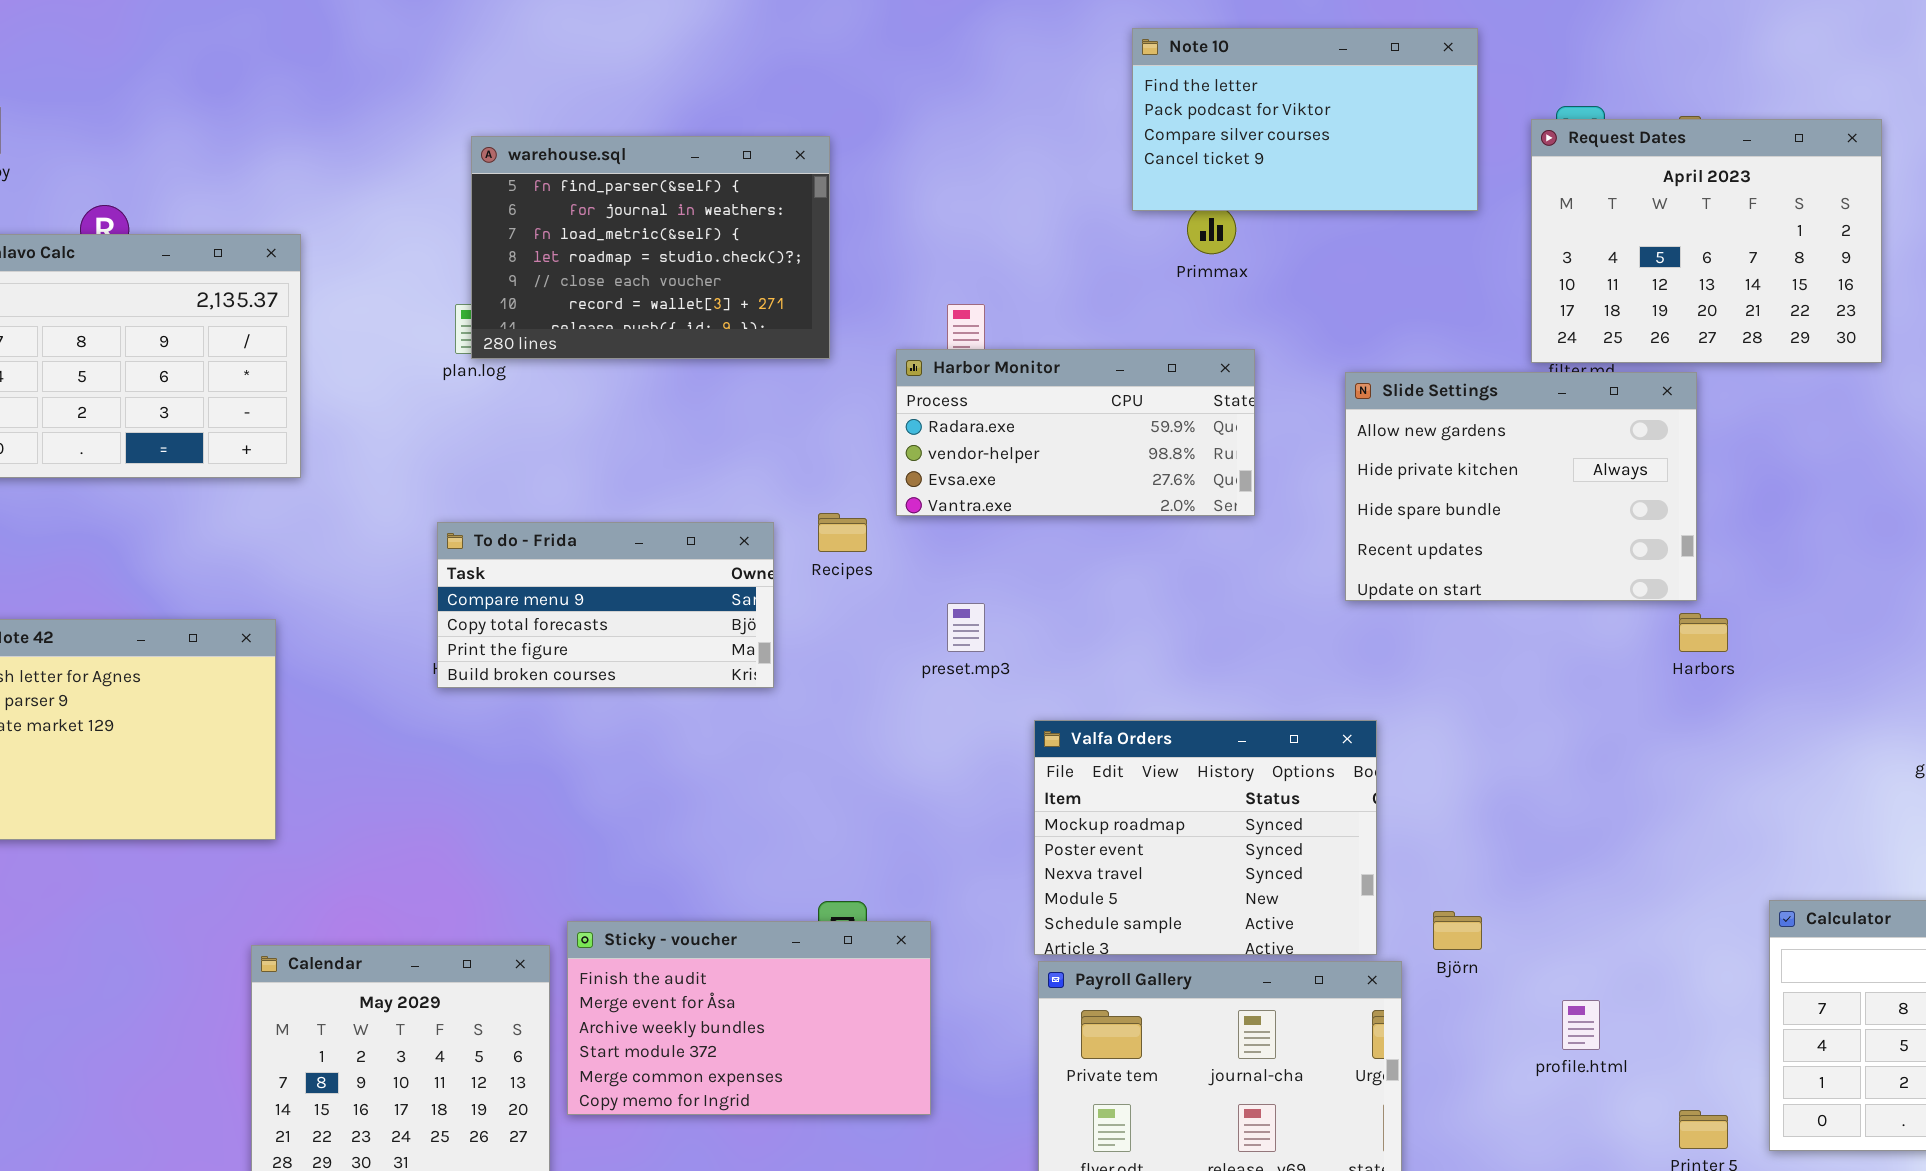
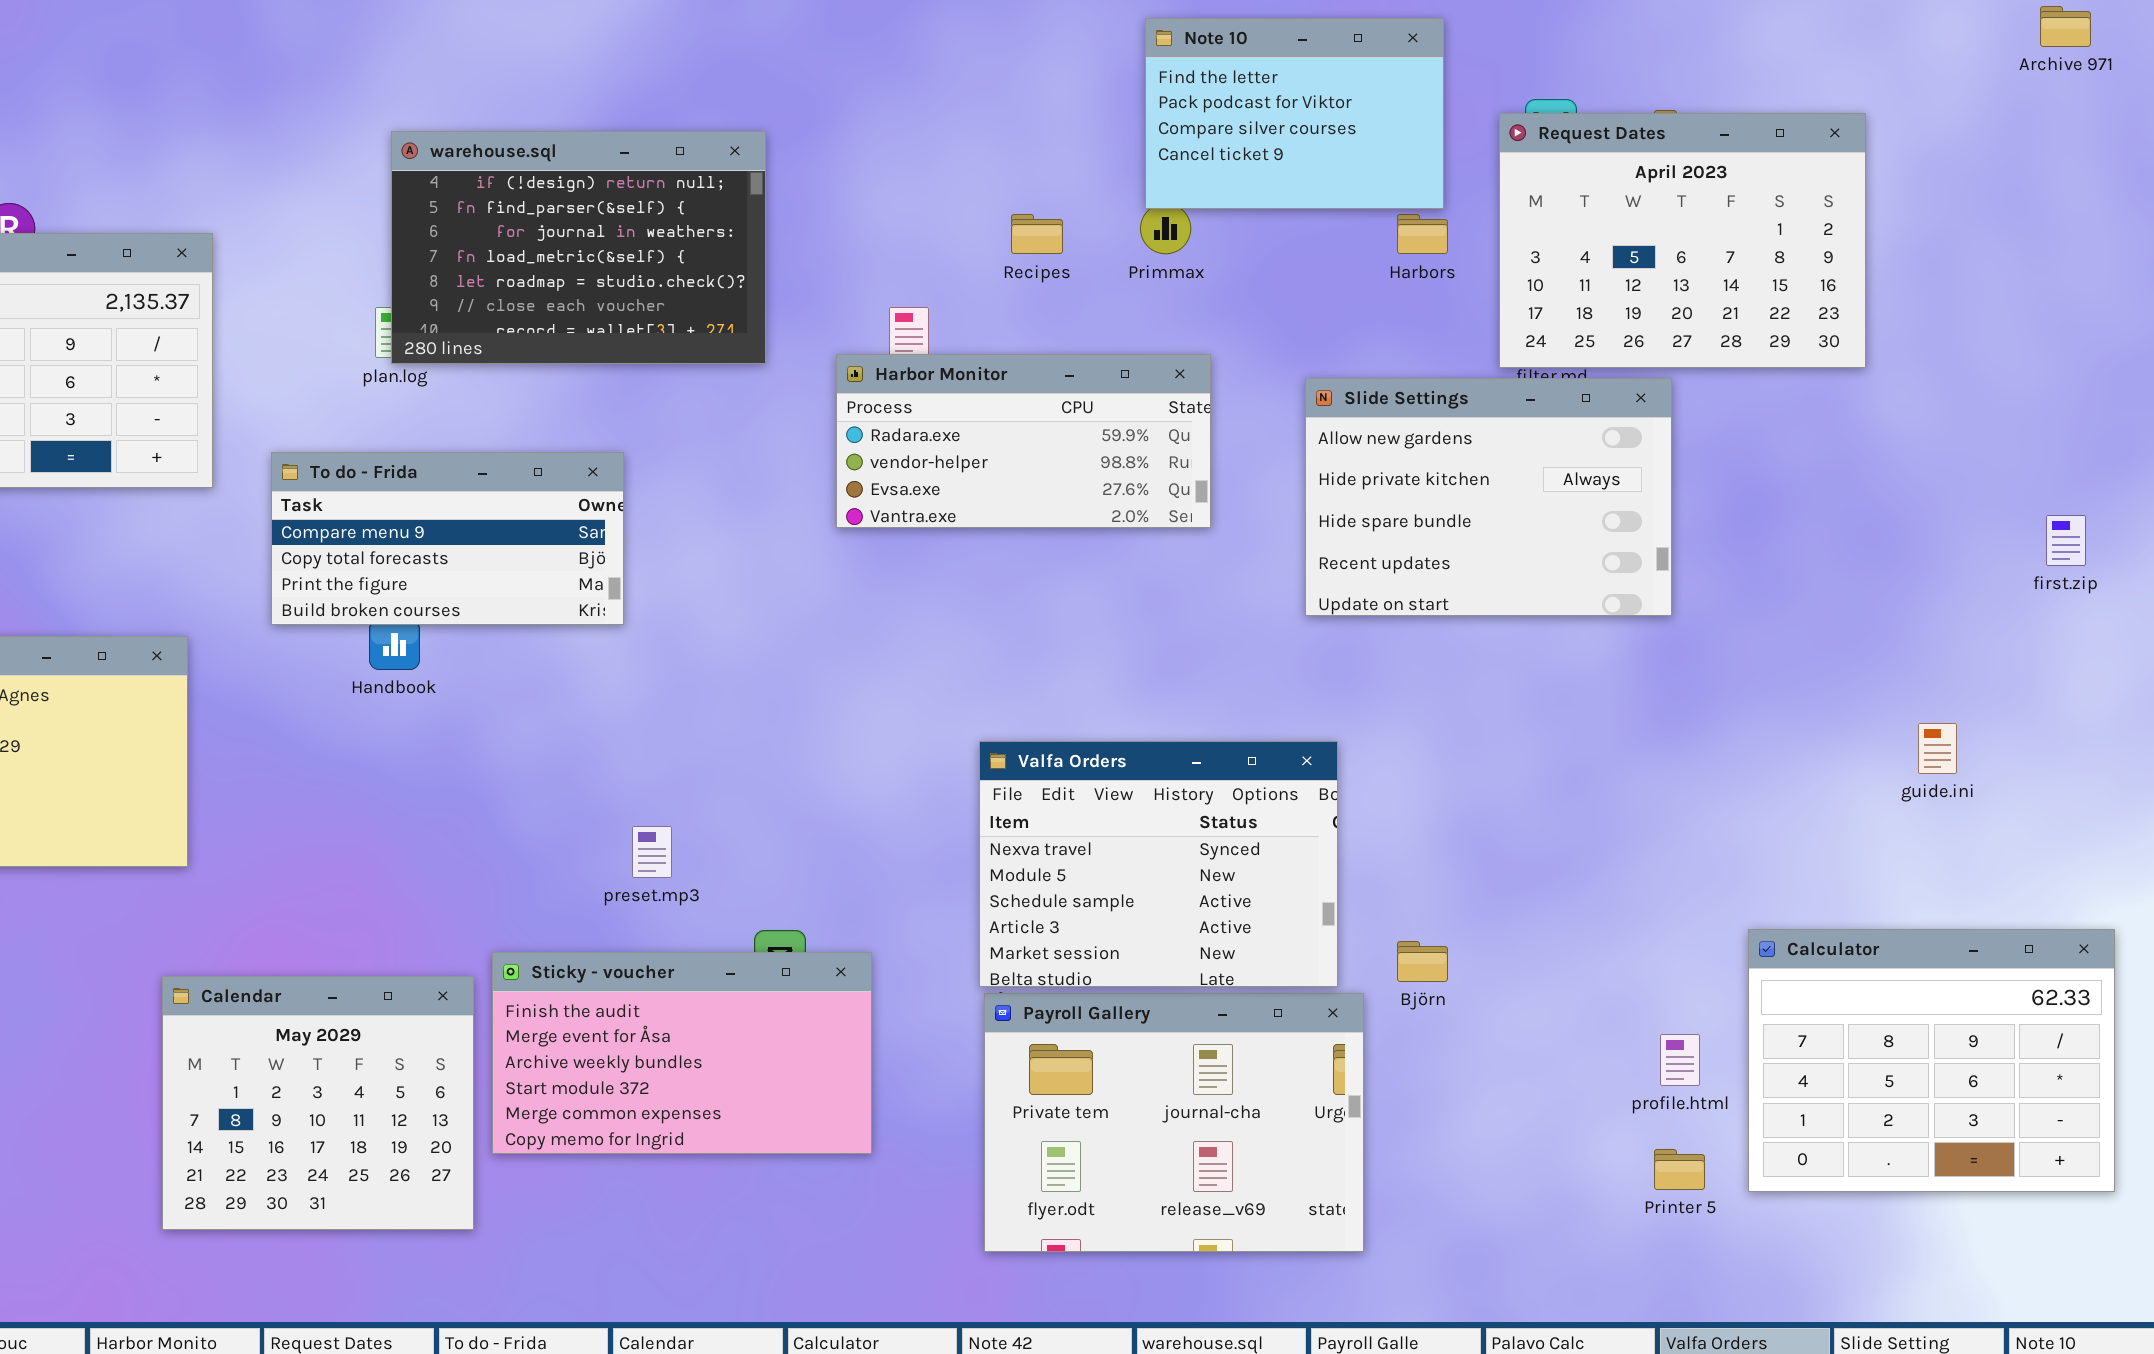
Note 10: [1132,28,1478,211] -> [1145,18,1444,209], resized
warehouse.sql: [471,136,830,359] -> [391,131,766,364], scrolled up 1 row
Recipes: [818,513,867,552] -> [1011,214,1063,254], moved
To do - Frida: [437,522,774,688] -> [271,452,624,625], moved
preset.mp3: [947,603,985,652] -> [632,826,672,878], moved
Harbors: [1679,613,1728,652] -> [1397,214,1448,254], moved
Valfa Orders: [1034,720,1377,955] -> [979,741,1338,987], scrolled down 2 rows
profile.html: [1562,1000,1600,1050] -> [1660,1034,1700,1086], moved

